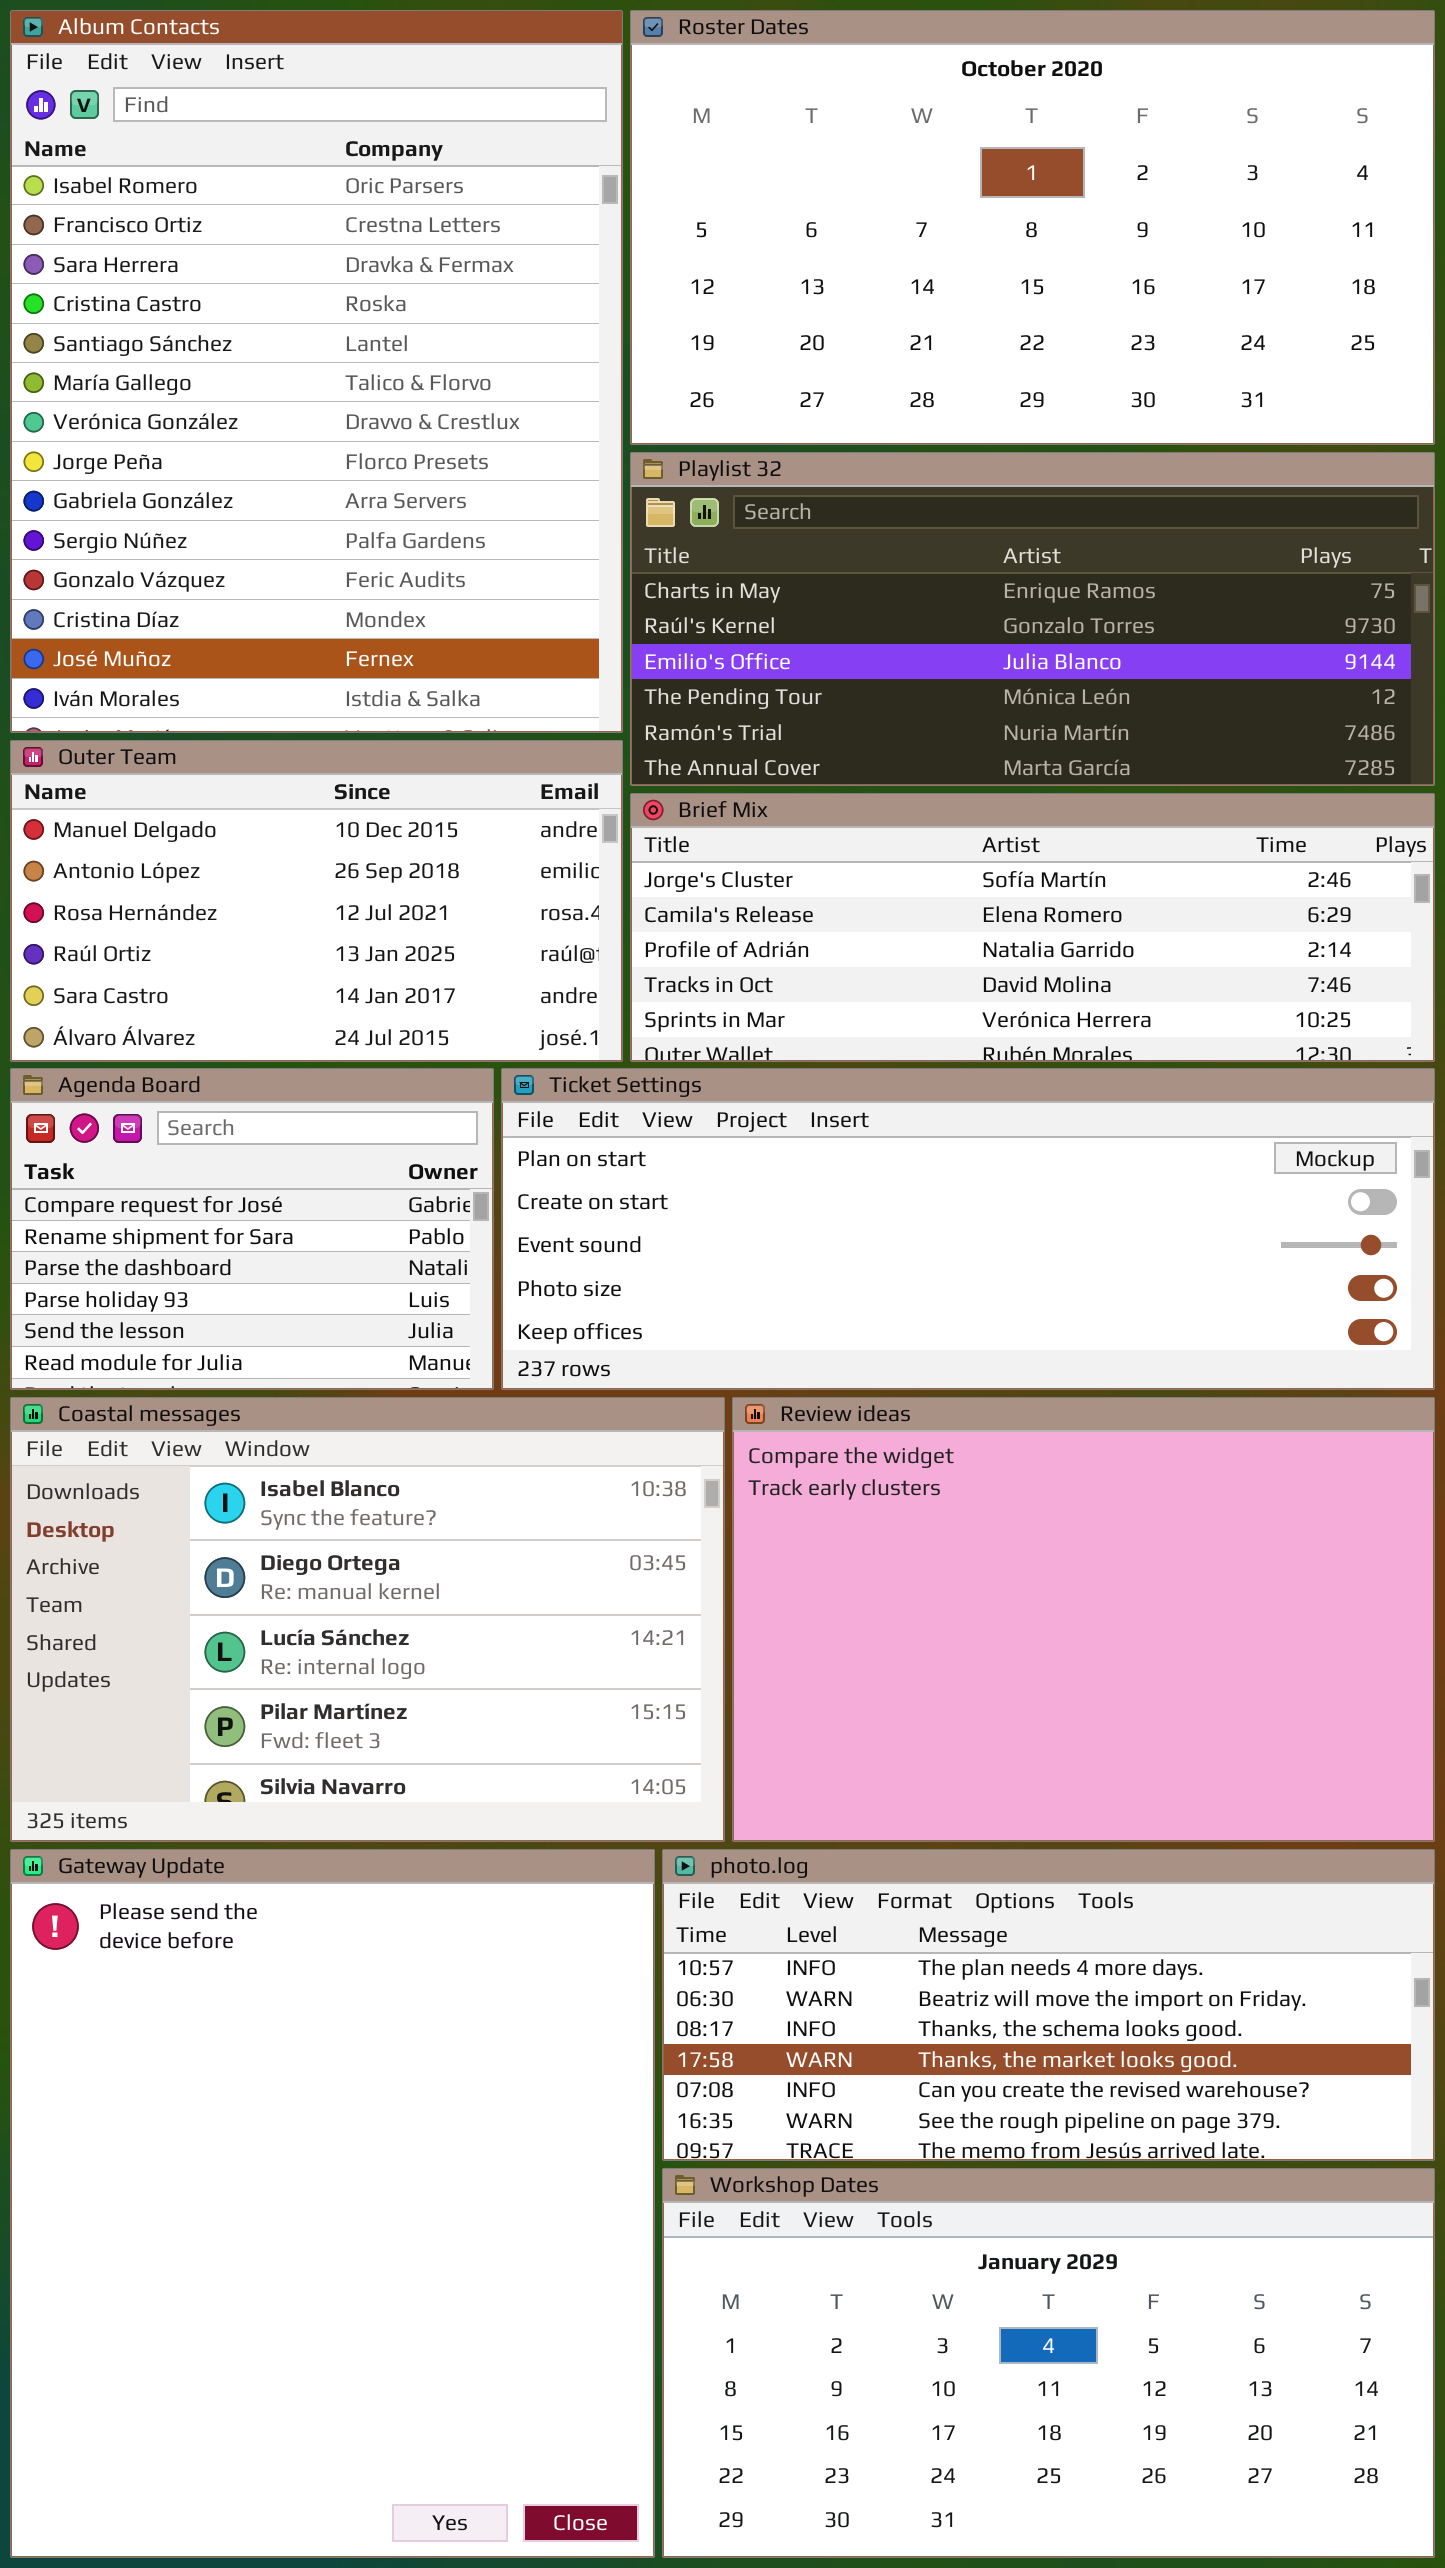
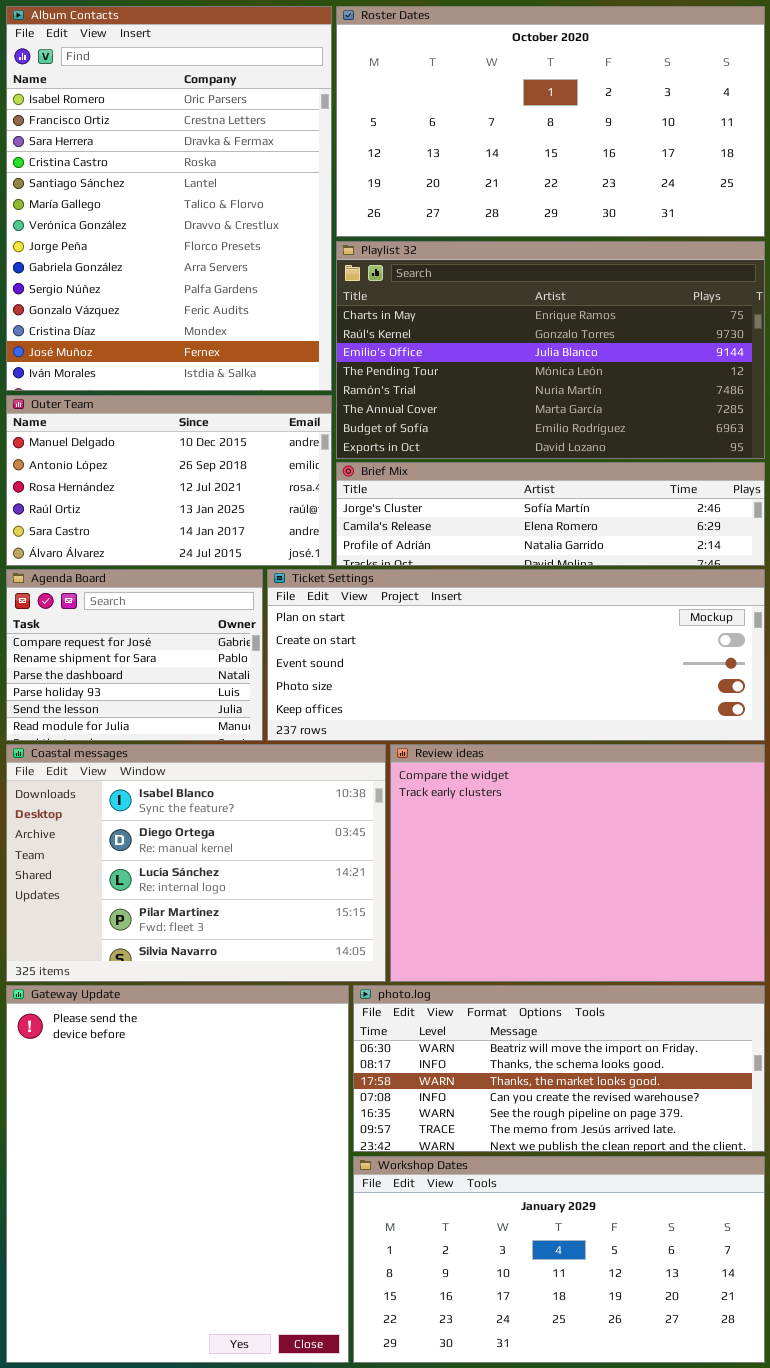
Playlist 32: [630,452,1435,786] -> [336,241,765,459], resized
Brief Mix: [630,793,1435,1062] -> [336,462,765,566], resized
photo.log: [662,1849,1435,2161] -> [353,985,765,1152], scrolled down 1 row

